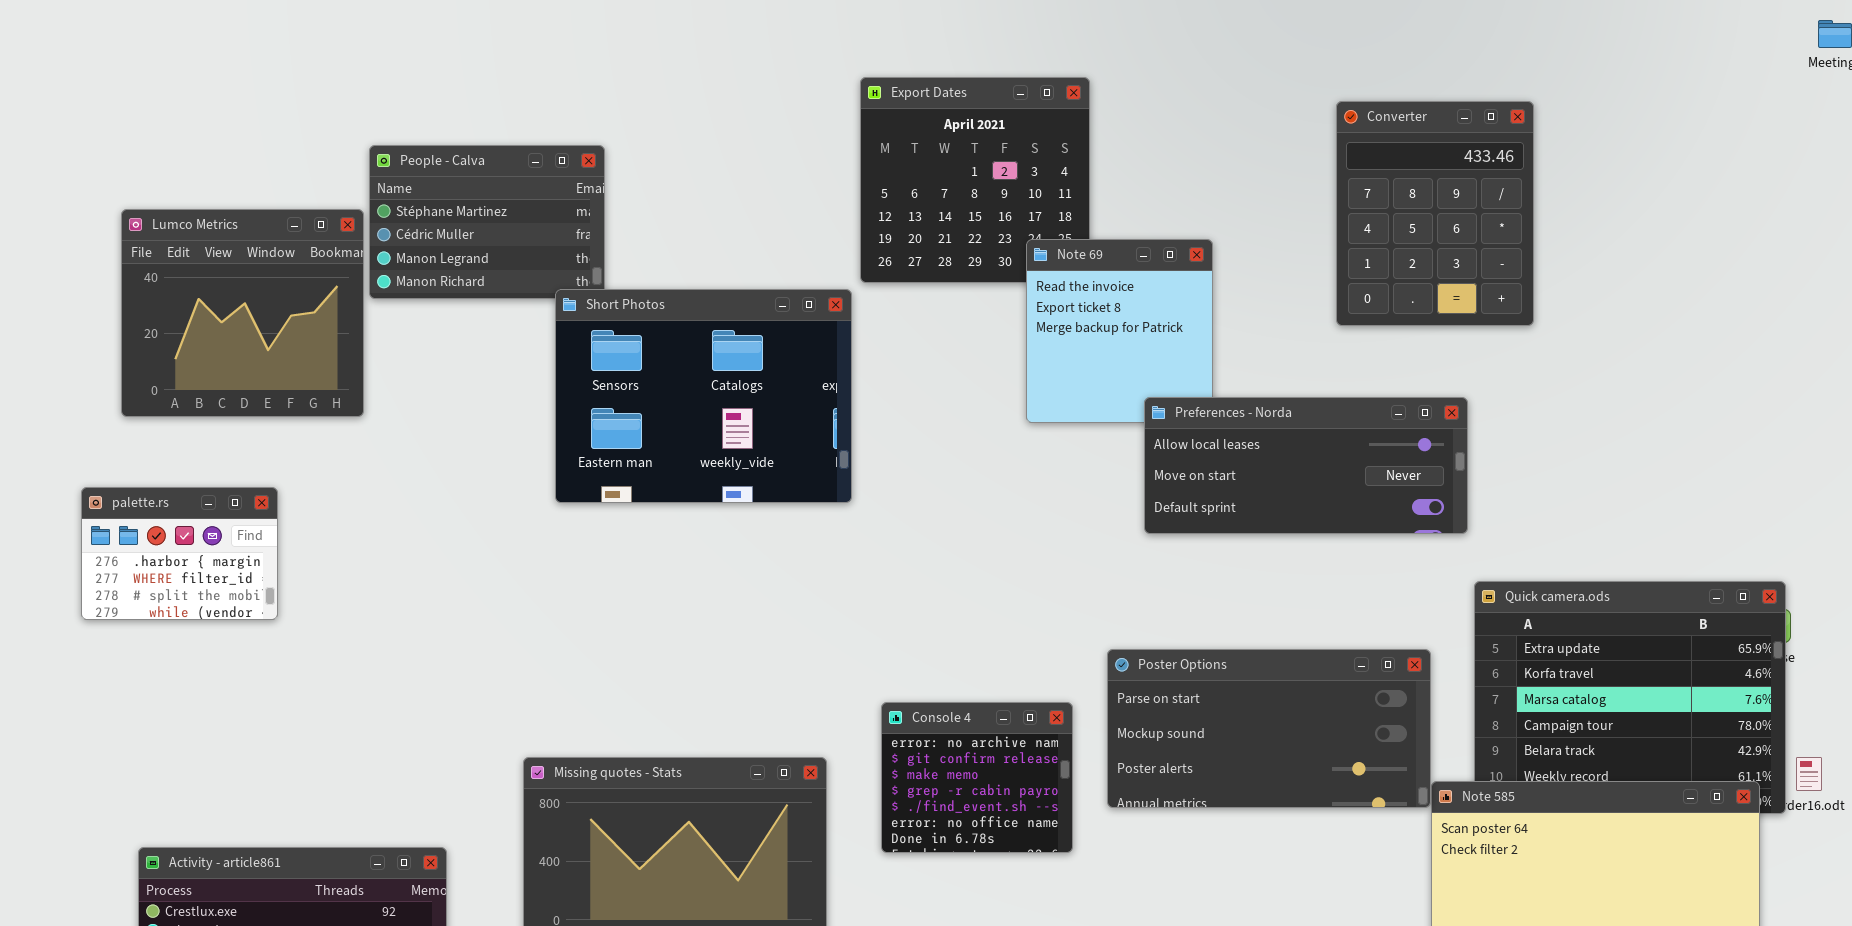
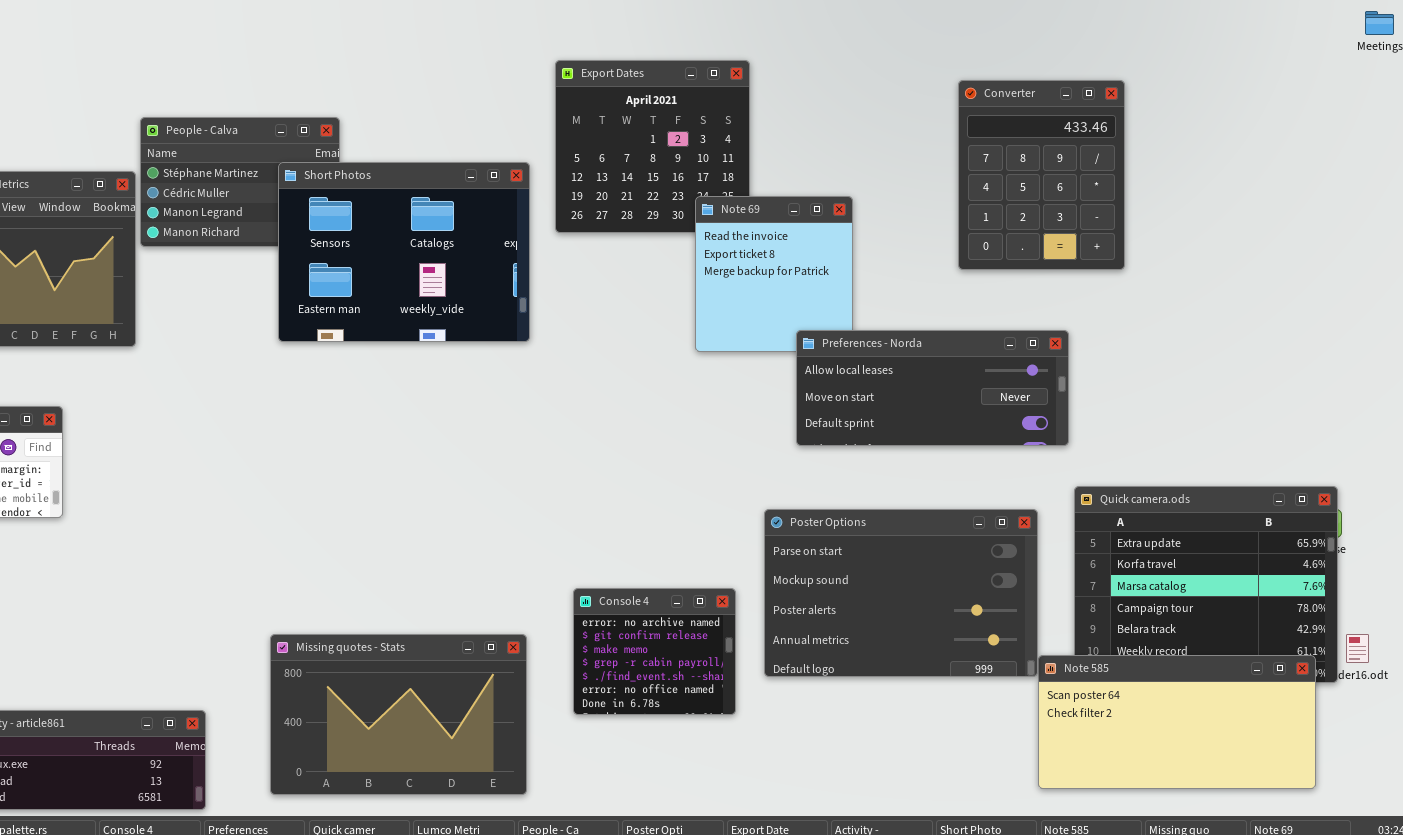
Short Photos: [555,289,852,503] -> [278,162,530,342], moved
Poster Options: [1107,649,1431,808] -> [764,509,1038,677], resized

